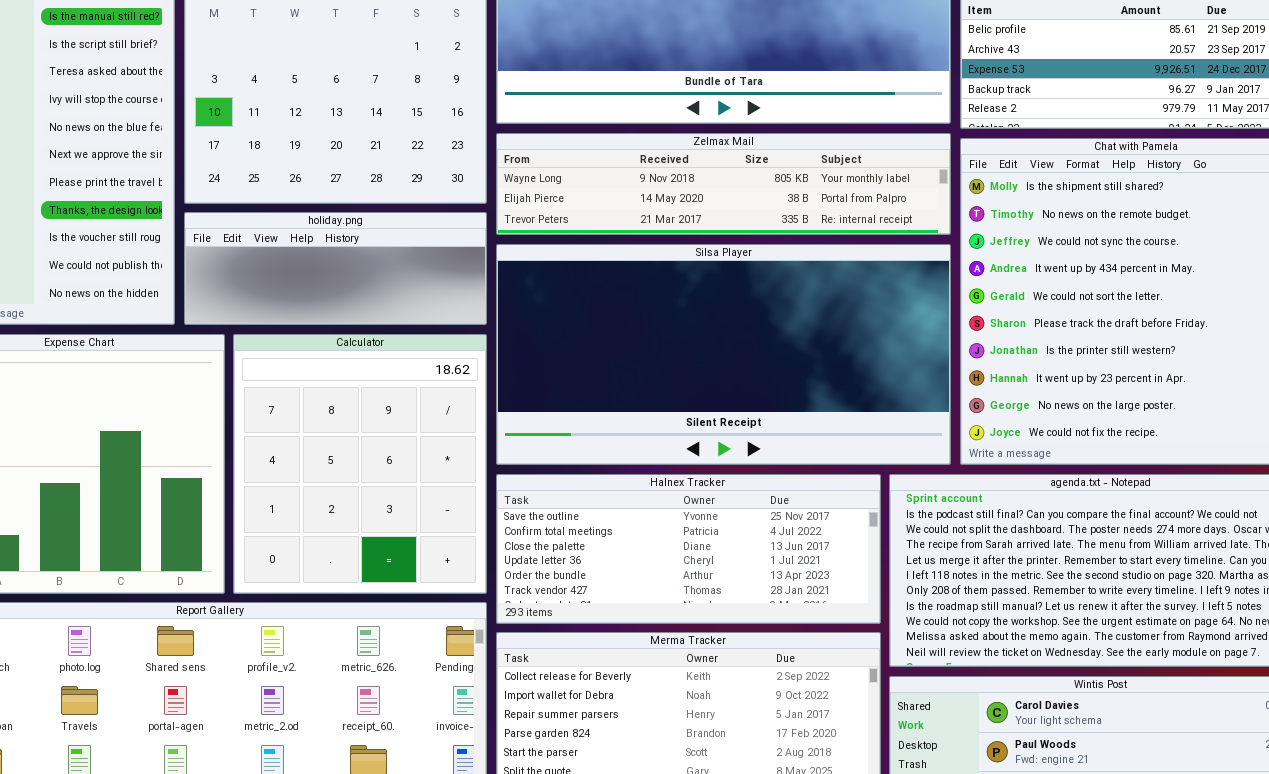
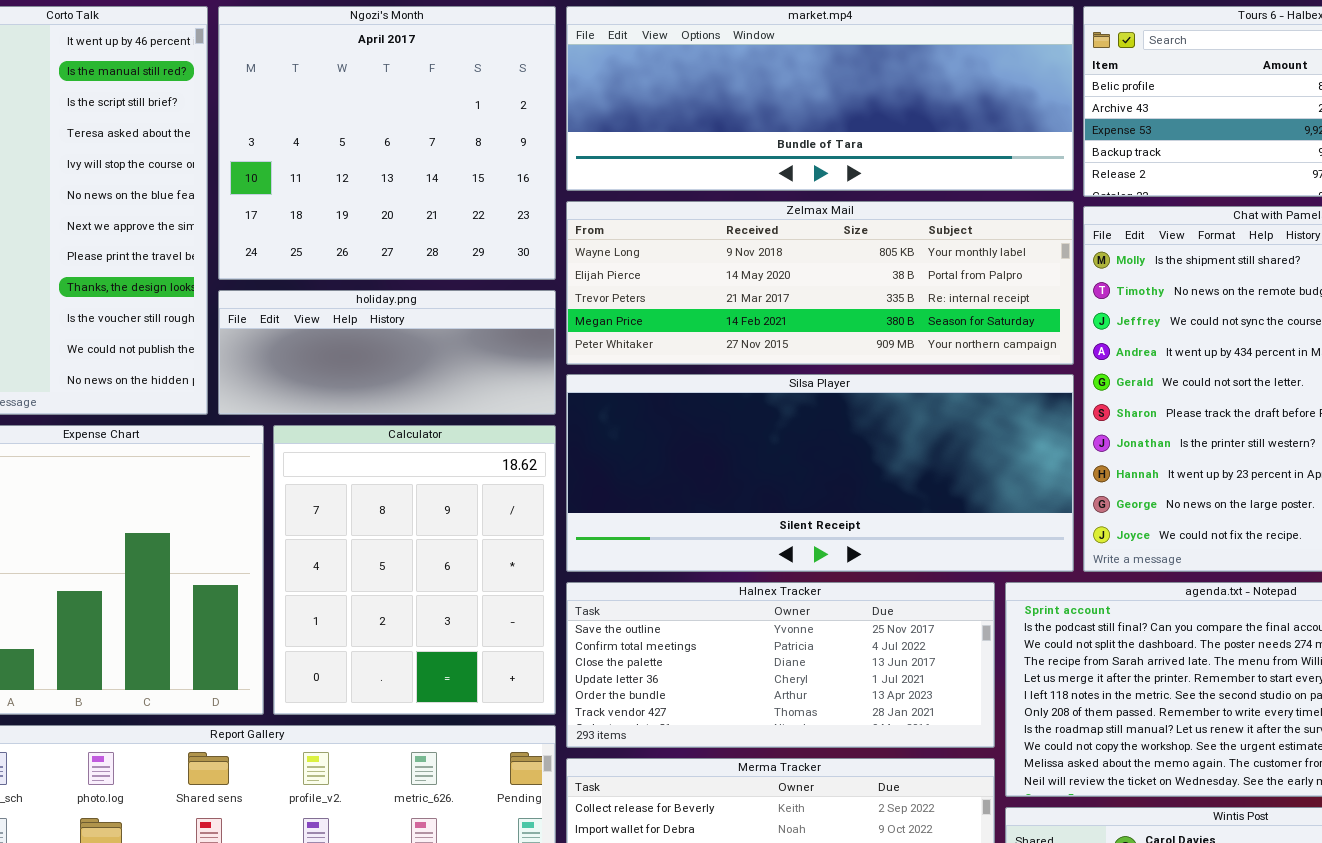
Zelmax Mail: [496,133,951,235] -> [566,201,1074,365], resized
Silsa Player: [496,244,951,465] -> [566,374,1074,572], resized

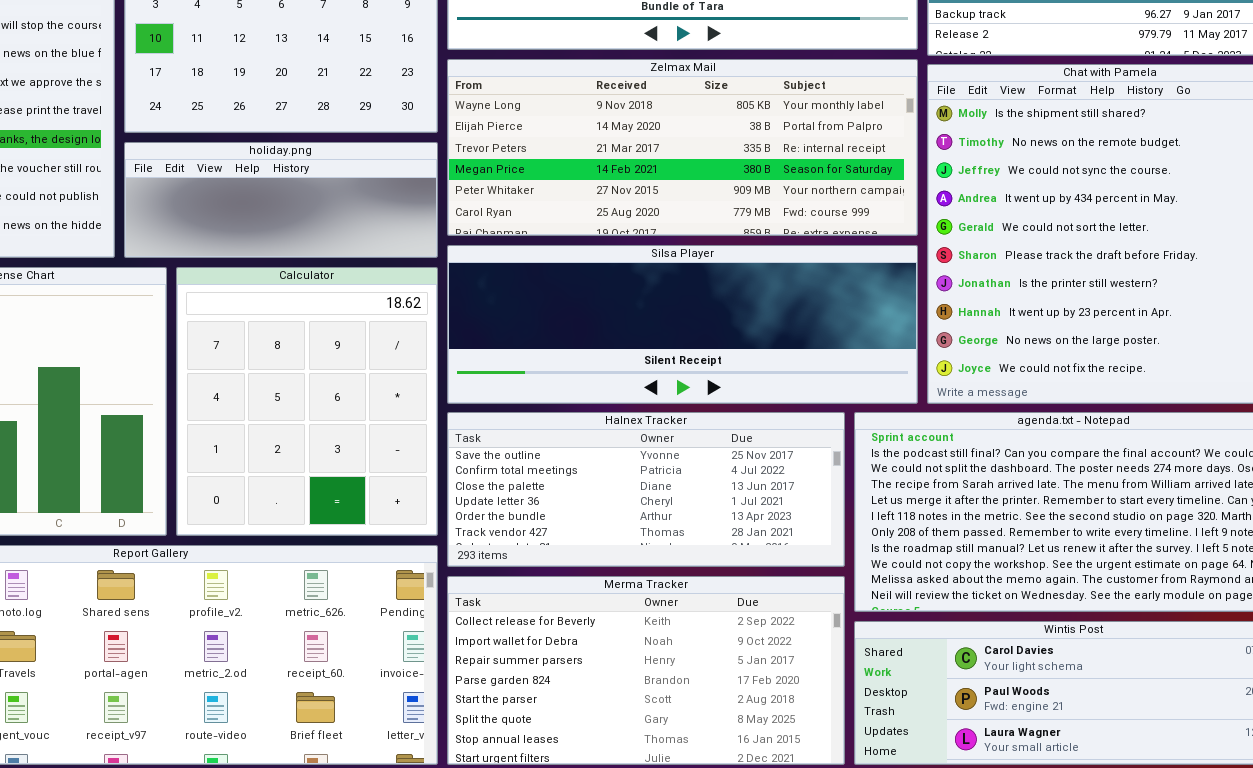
Zelmax Mail: [566,201,1074,365] -> [447,59,918,236], resized
Silsa Player: [566,374,1074,572] -> [447,245,918,404], resized

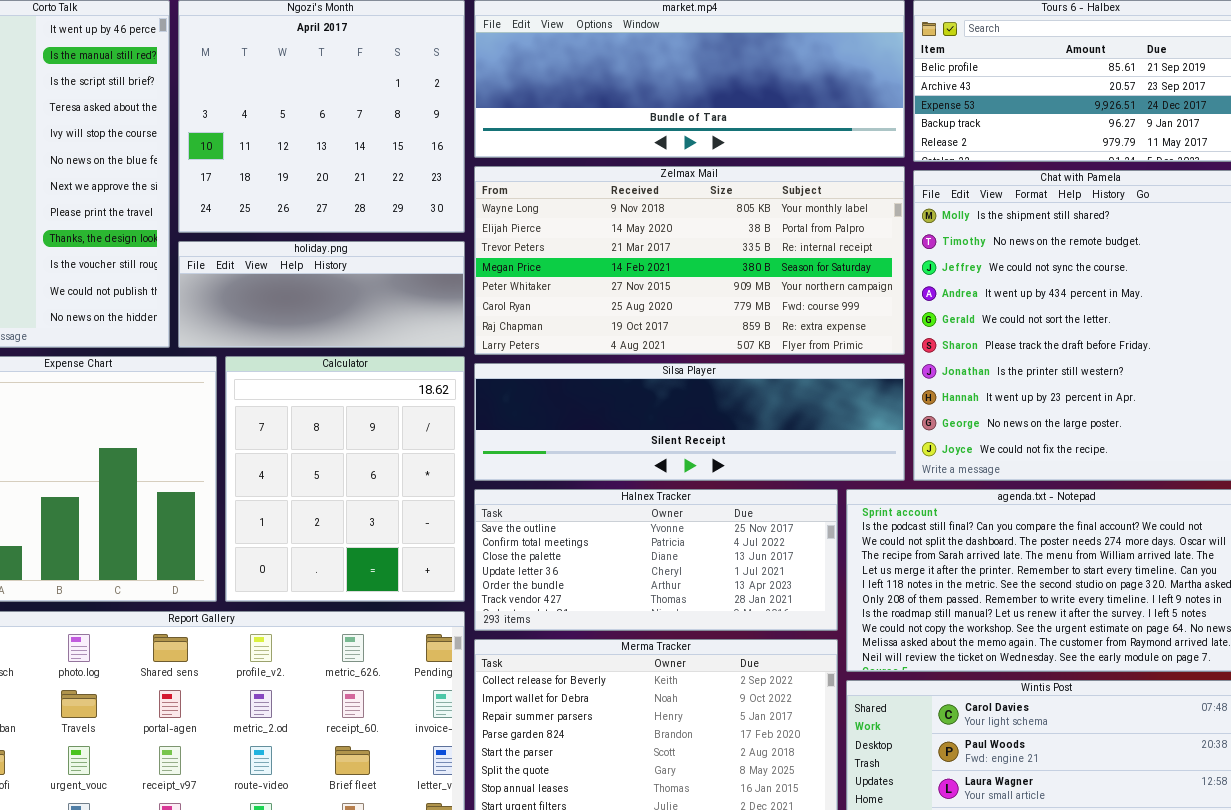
Zelmax Mail: [447,59,918,236] -> [474,166,905,355], resized
Silsa Player: [447,245,918,404] -> [474,363,905,481], resized

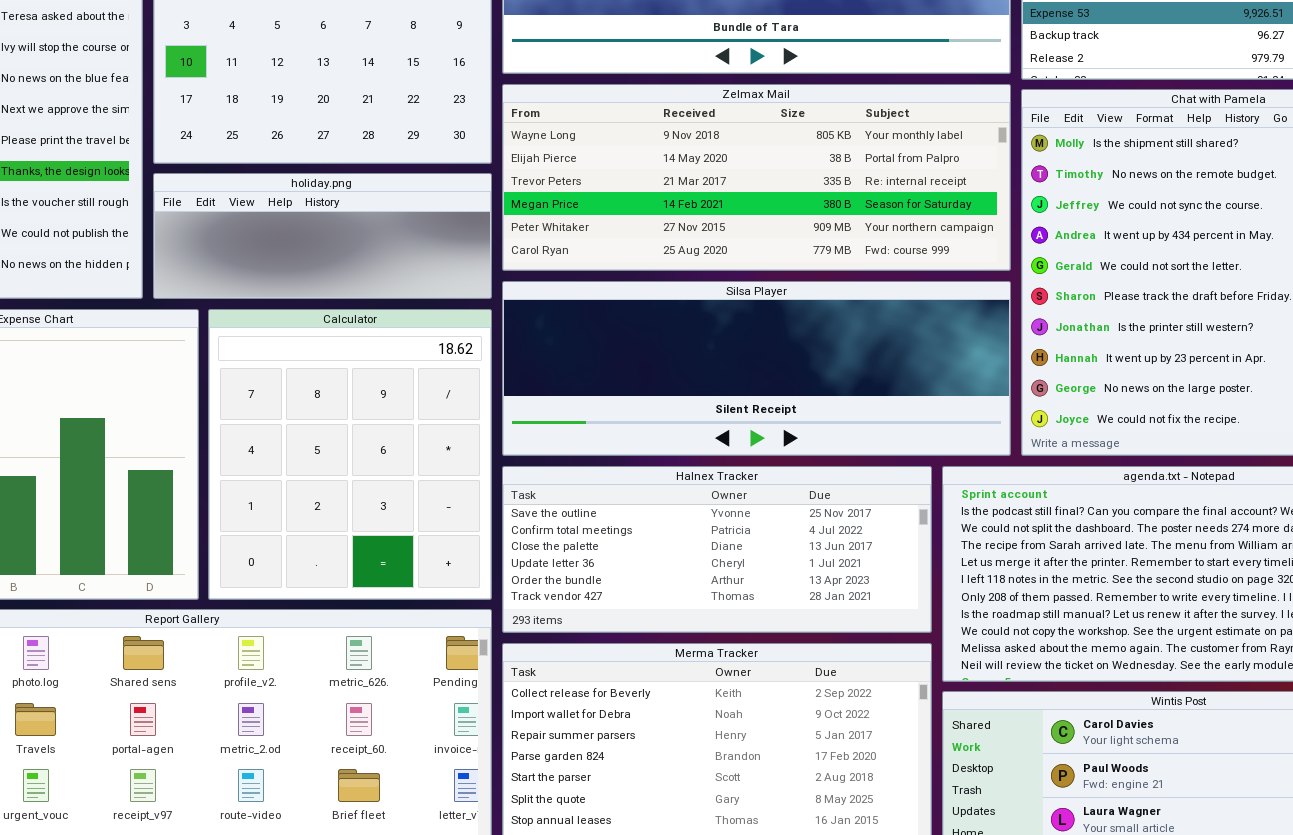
Zelmax Mail: [474,166,905,355] -> [502,84,1011,271], resized
Silsa Player: [474,363,905,481] -> [502,281,1011,456], resized

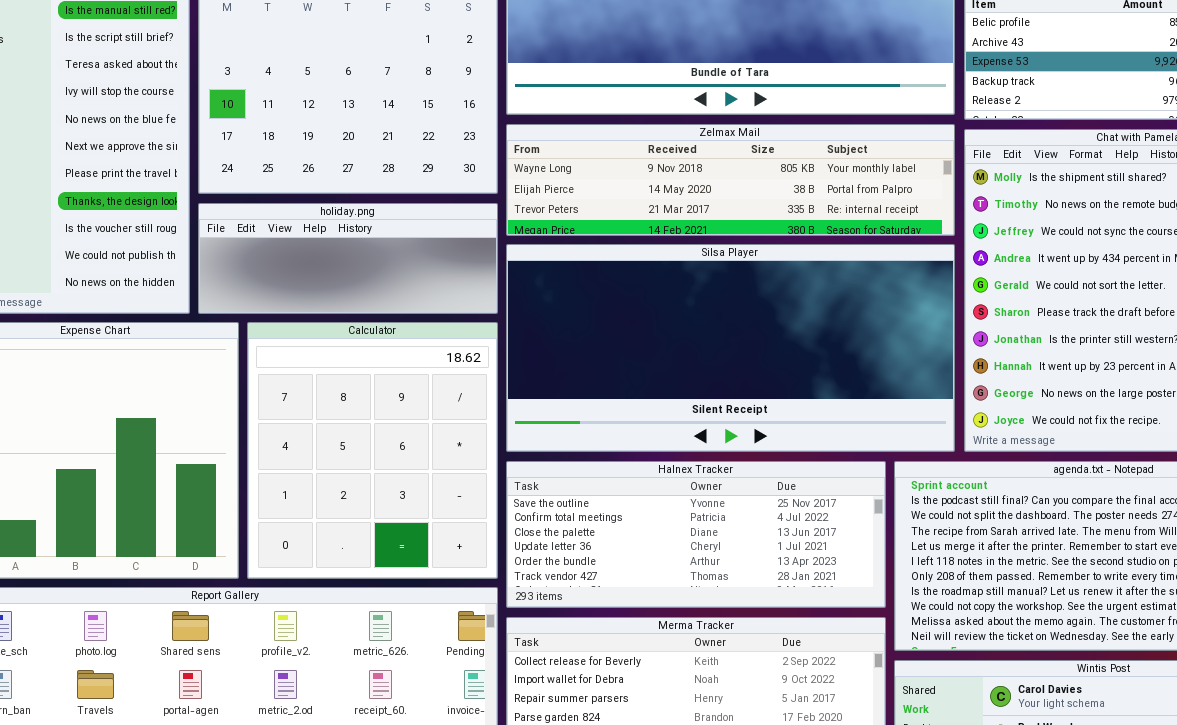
Zelmax Mail: [502,84,1011,271] -> [506,124,955,236], resized
Silsa Player: [502,281,1011,456] -> [506,244,955,452], resized

